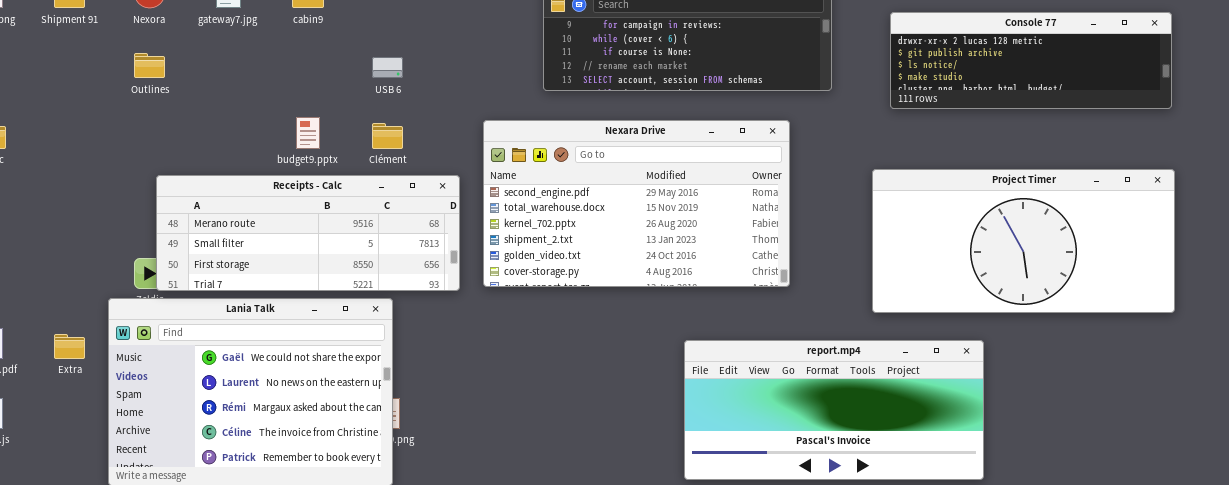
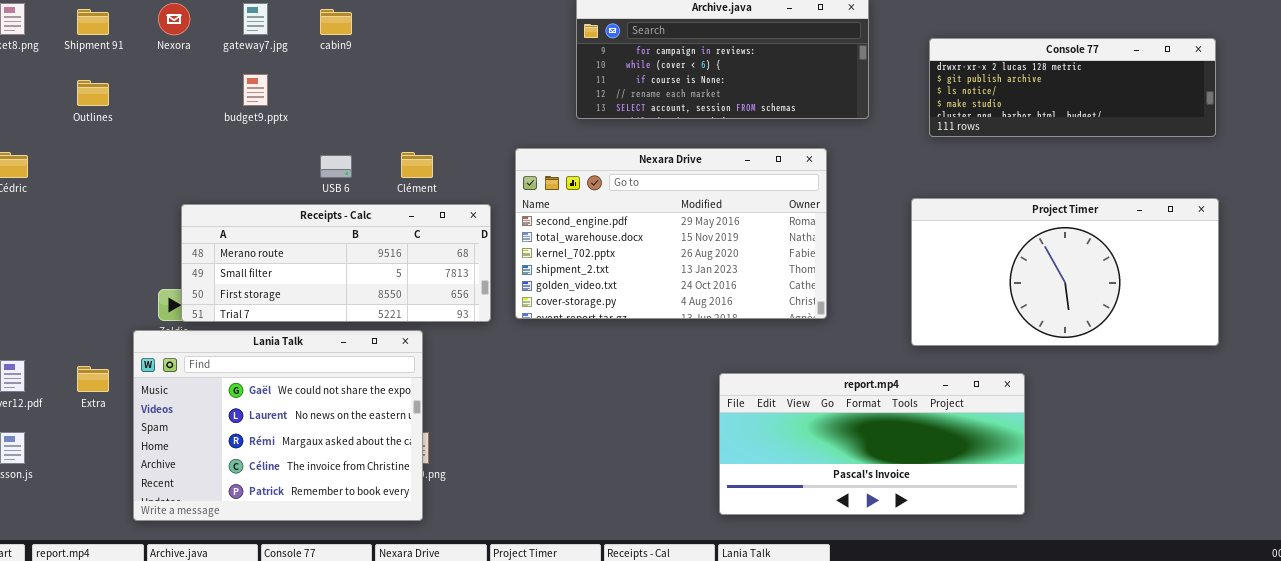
Outlines: [134,53,165,78] -> [77,80,109,106], moved
USB 6: [372,57,403,78] -> [320,155,352,178], moved
budget9.pptx: [296,117,320,149] -> [243,74,268,106], moved

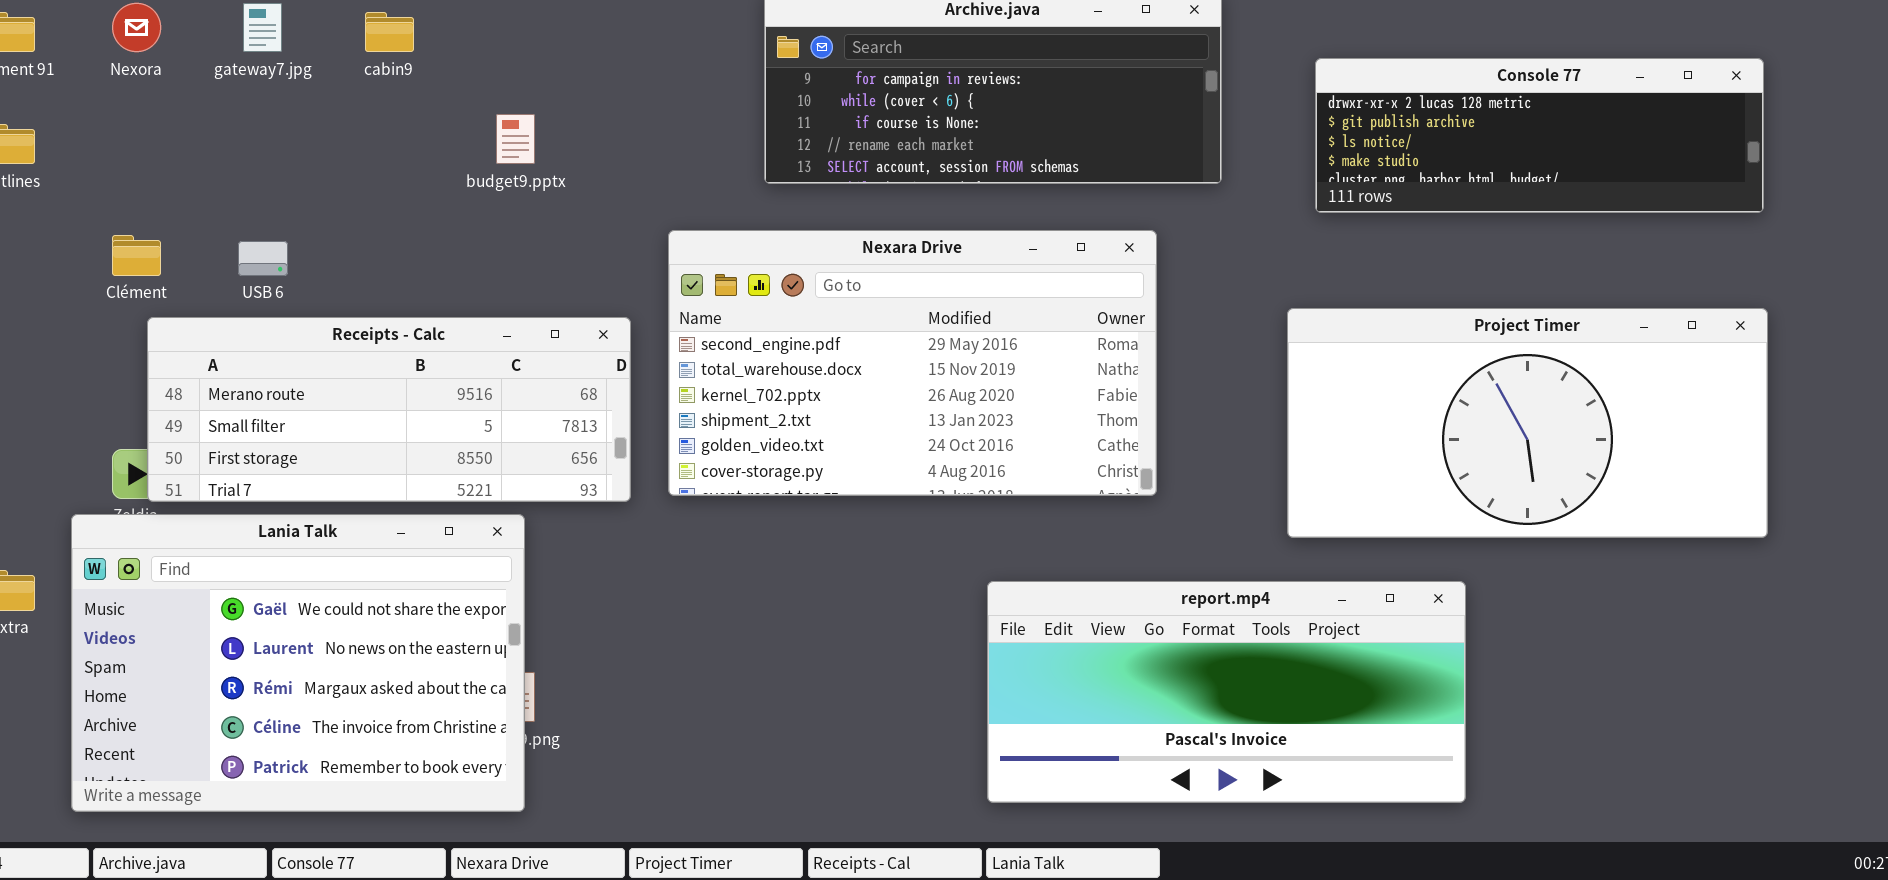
budget9.pptx: [243,74,268,106] -> [496,114,535,164], moved
Clément: [401,152,433,178] -> [112,235,161,276], moved
USB 6: [320,155,352,178] -> [238,241,288,276], moved

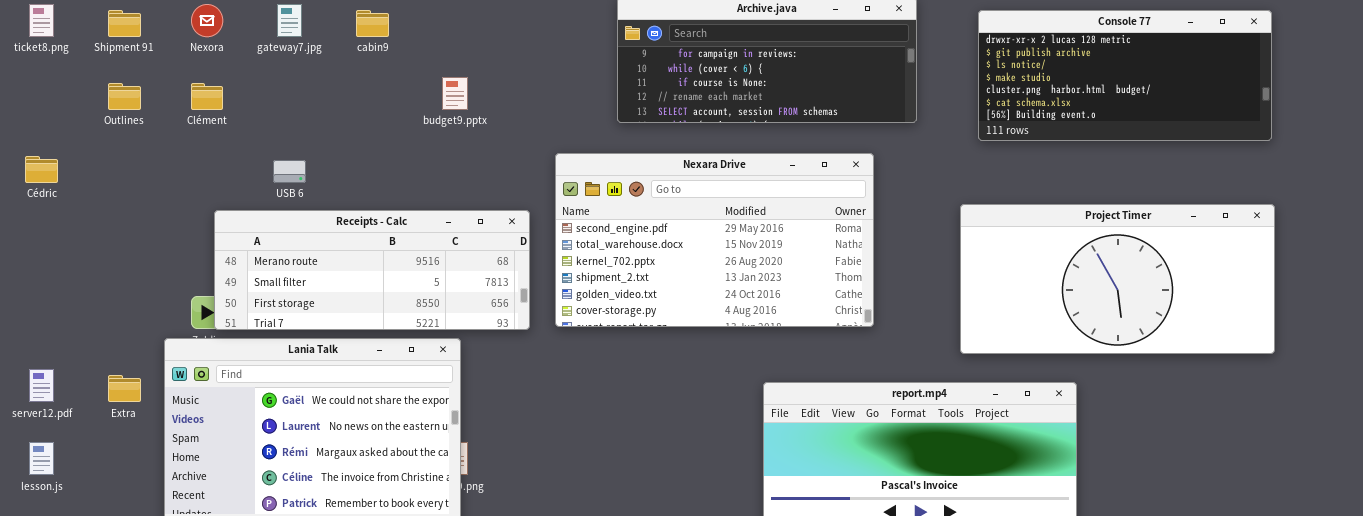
Console 77: [1315,58,1764,213] -> [978,10,1272,141], resized
Clément: [112,235,161,276] -> [191,83,223,110], moved

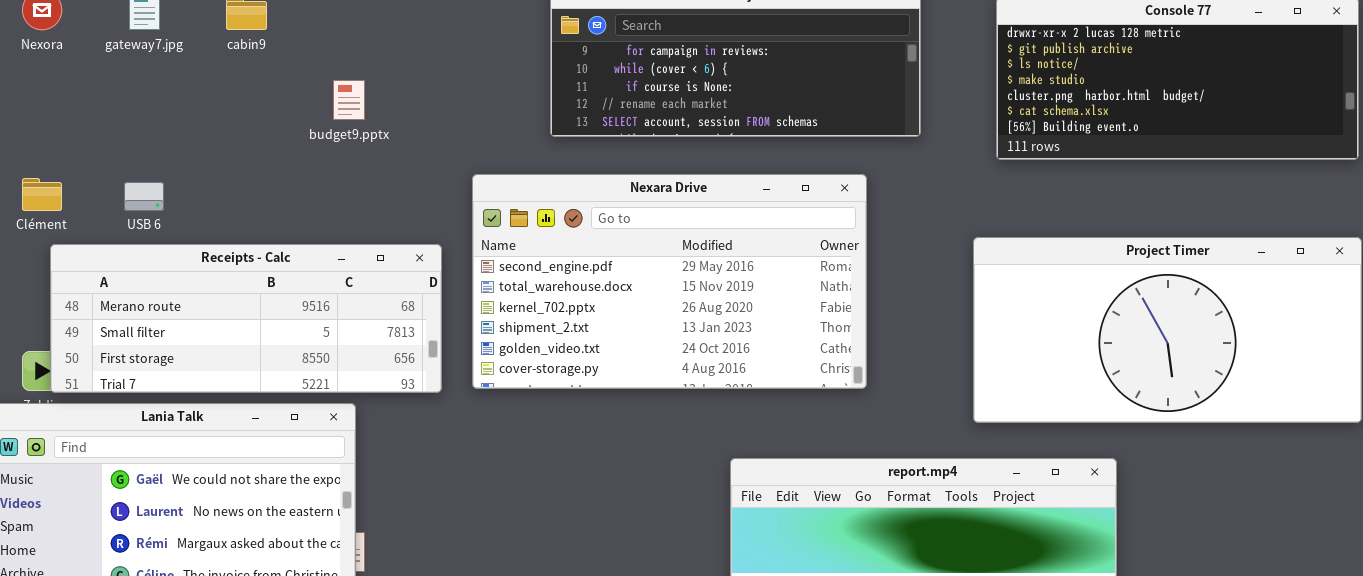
Clément: [191,83,223,110] -> [22,178,62,211], moved

